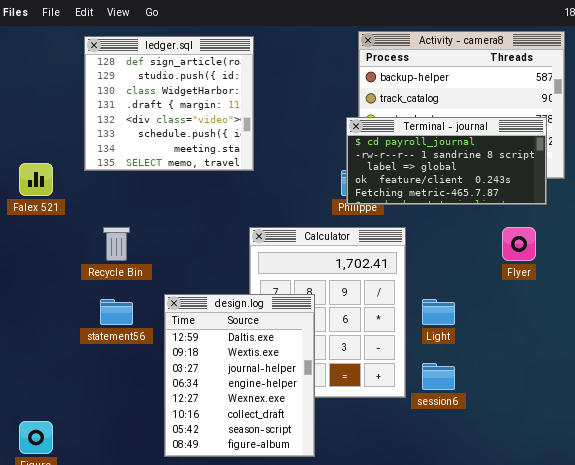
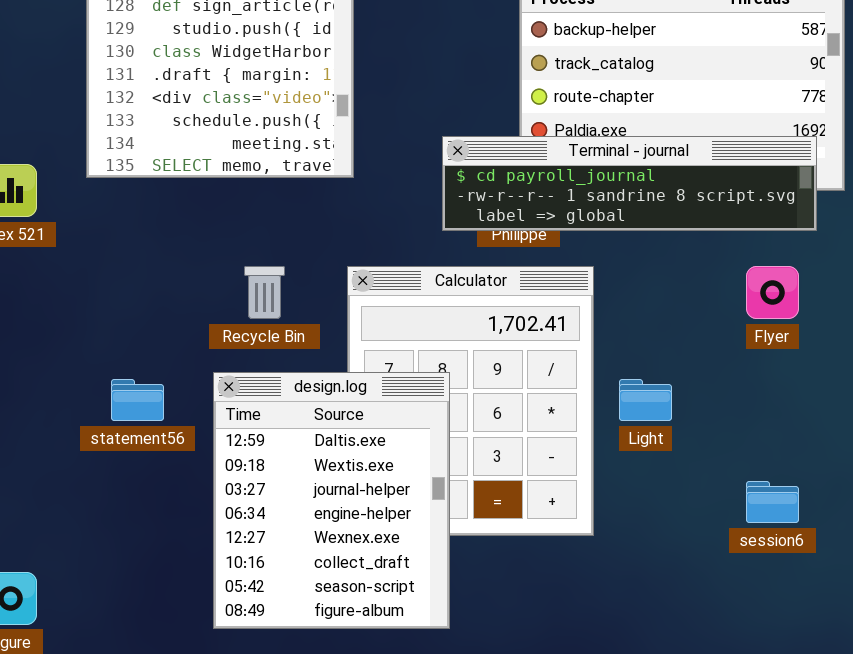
Terminal - journal: [346,117,547,205] -> [442,136,817,231], resized
Recycle Bin: [103,227,130,261] -> [244,266,285,319], moved
session6: [422,363,455,390] -> [746,481,799,523], moved

